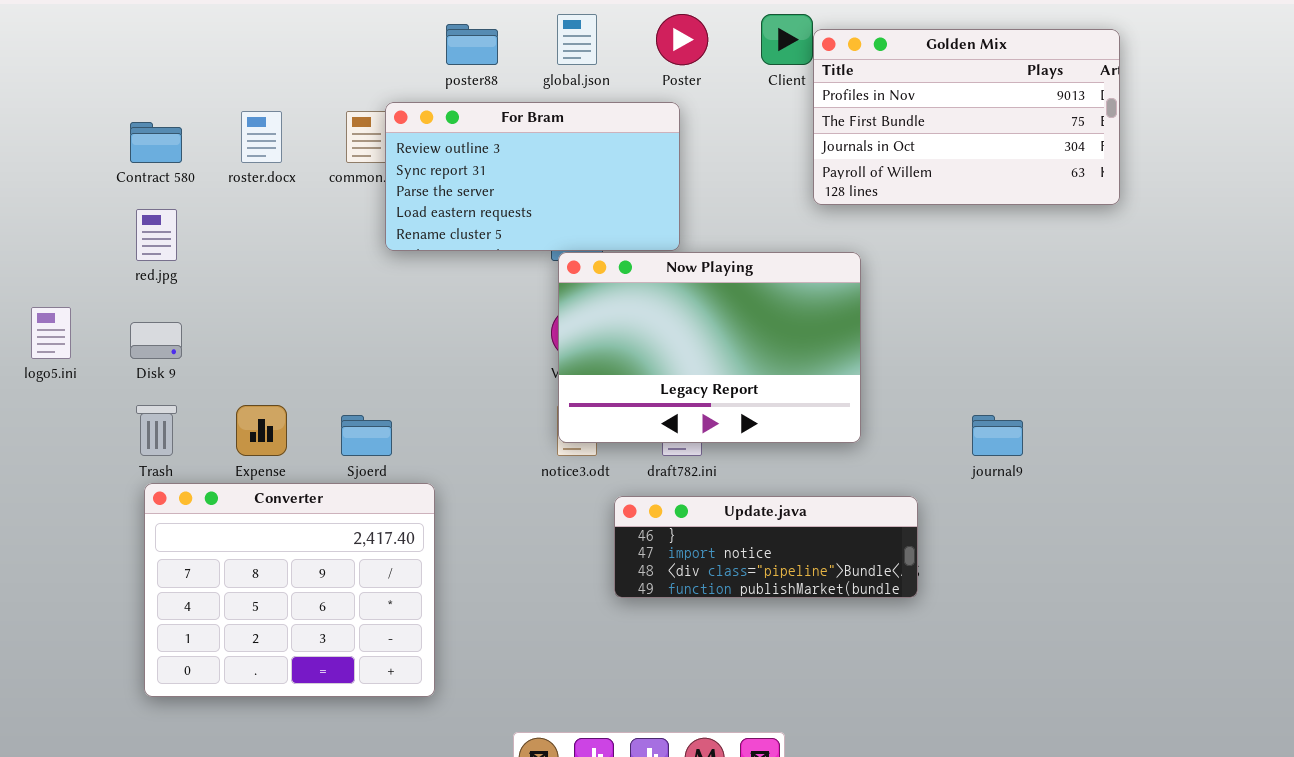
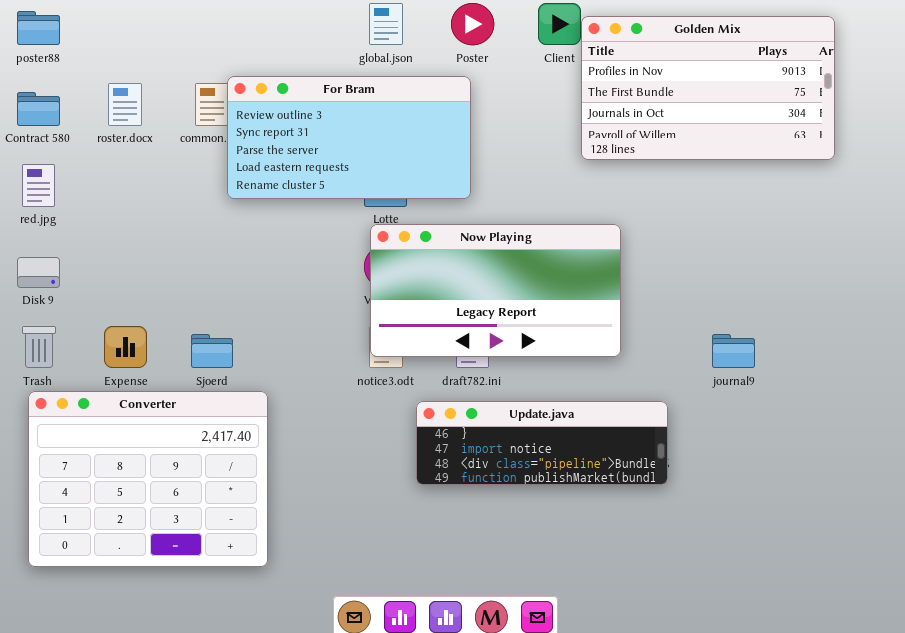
poster88: [446,24,498,65] -> [17,11,60,45], moved
Now Playing: [558,252,861,443] -> [370,224,621,357], resized

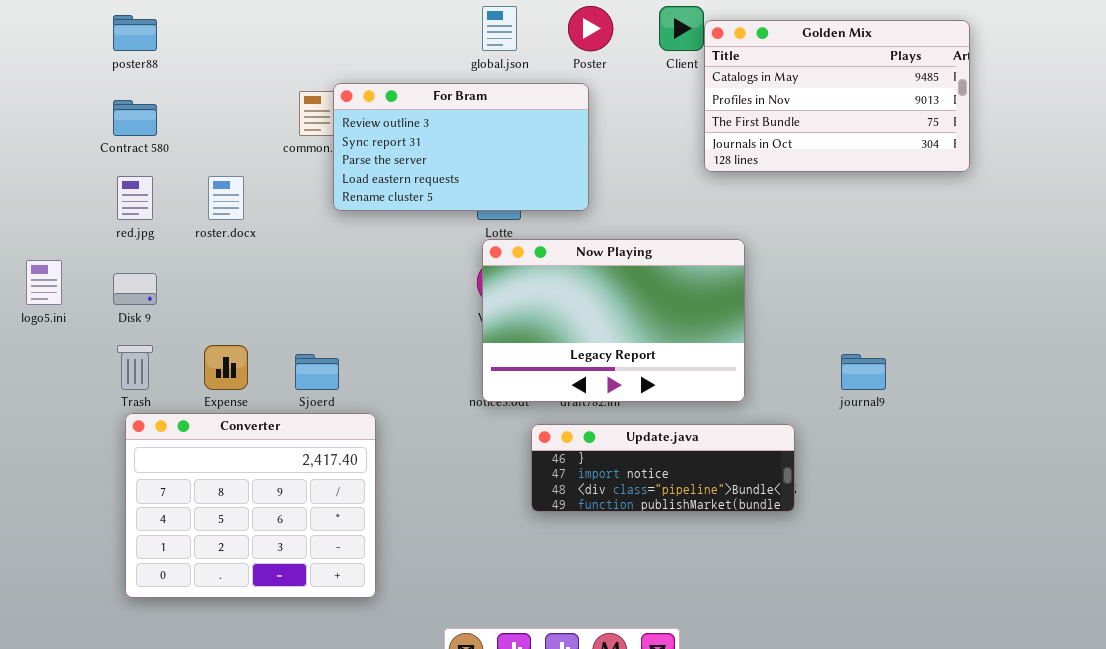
Golden Mix: [581,16,835,160] -> [704,20,970,172], scrolled up 1 row
roster.docx: [108,83,142,126] -> [208,176,244,220], moved
Now Playing: [370,224,621,357] -> [482,239,745,402], resized

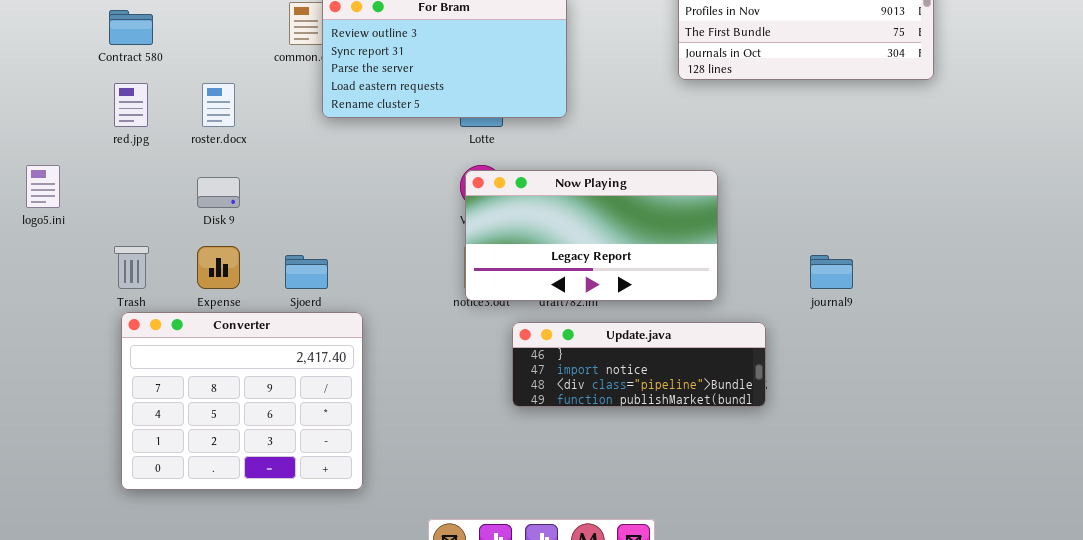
Now Playing: [482,239,745,402] -> [465,170,718,301], resized
Disk 9: [113,273,157,305] -> [197,177,240,208], moved

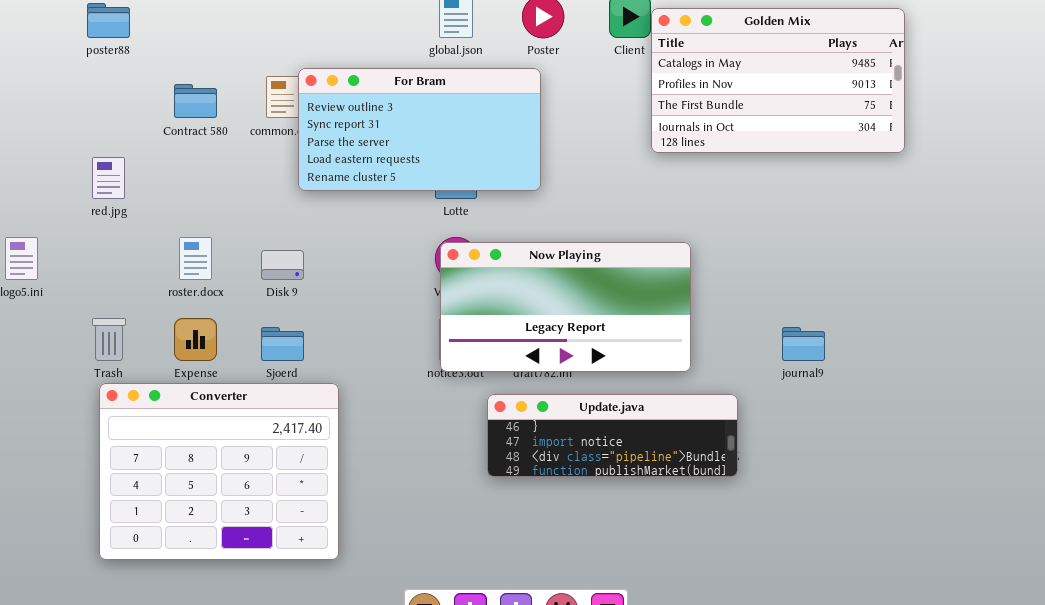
Contract 580: [109,10,153,45] -> [174,84,217,118], moved
roster.docx: [202,83,235,127] -> [179,237,212,280], moved
Disk 9: [197,177,240,208] -> [261,250,304,280], moved

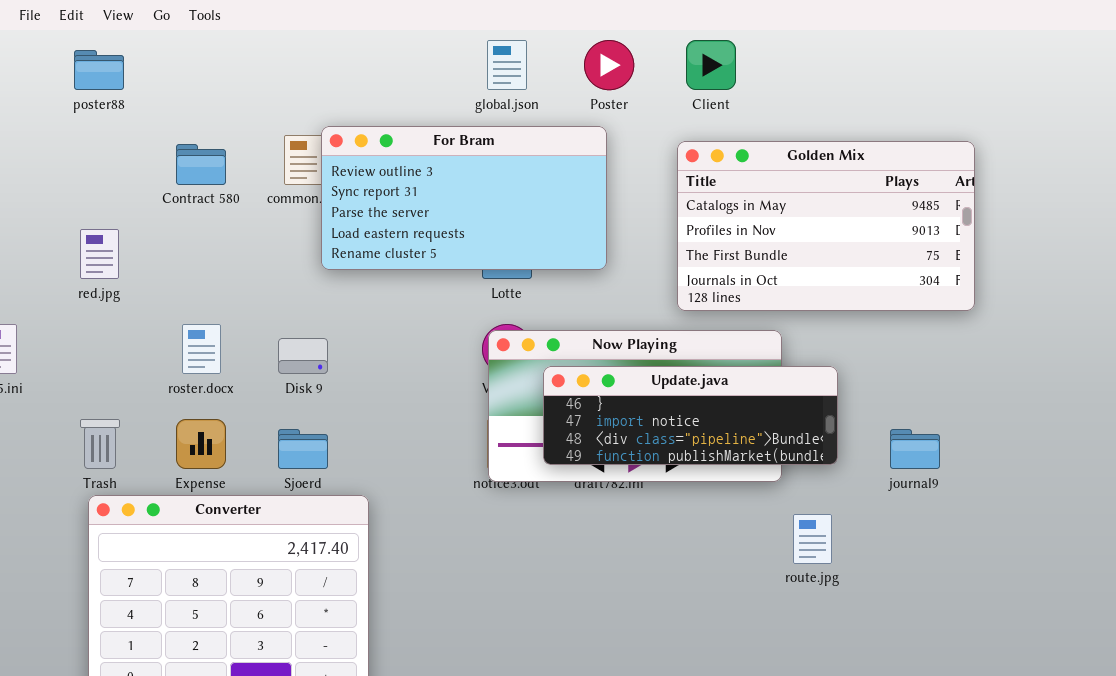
Golden Mix: [651,8,905,153] -> [677,141,975,311], moved
Update.java: [487,394,738,477] -> [543,366,838,465], moved

